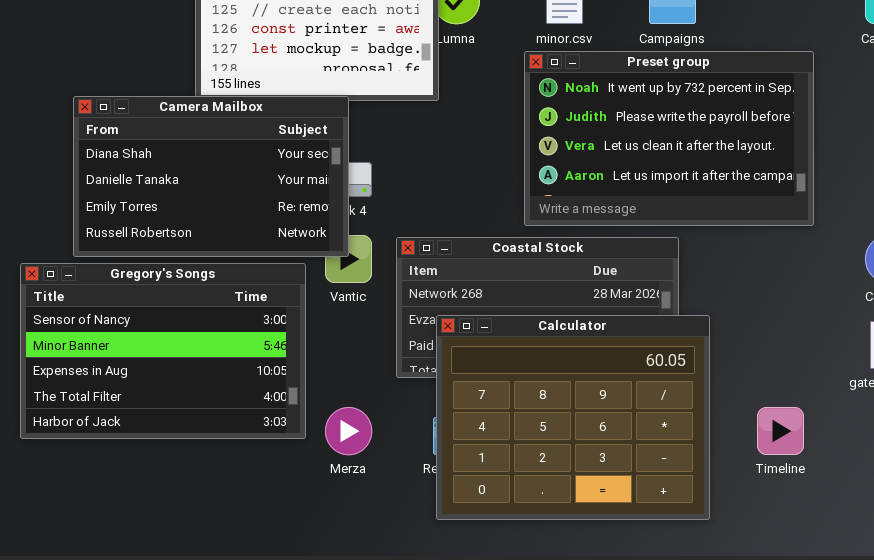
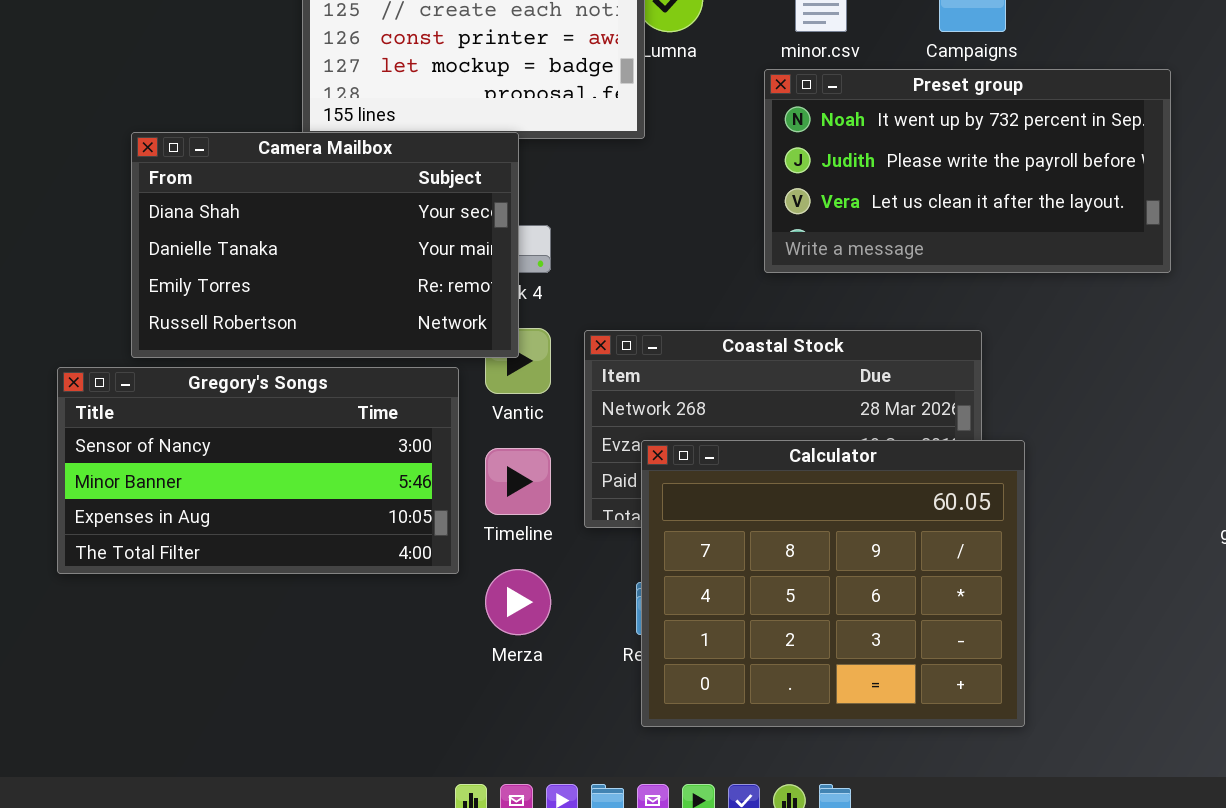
Preset group: [524,51,814,226] -> [764,69,1171,273], resized
Gregory's Songs: [20,263,306,439] -> [57,367,459,574], resized
Timeline: [757,407,804,455] -> [485,448,551,515], moved

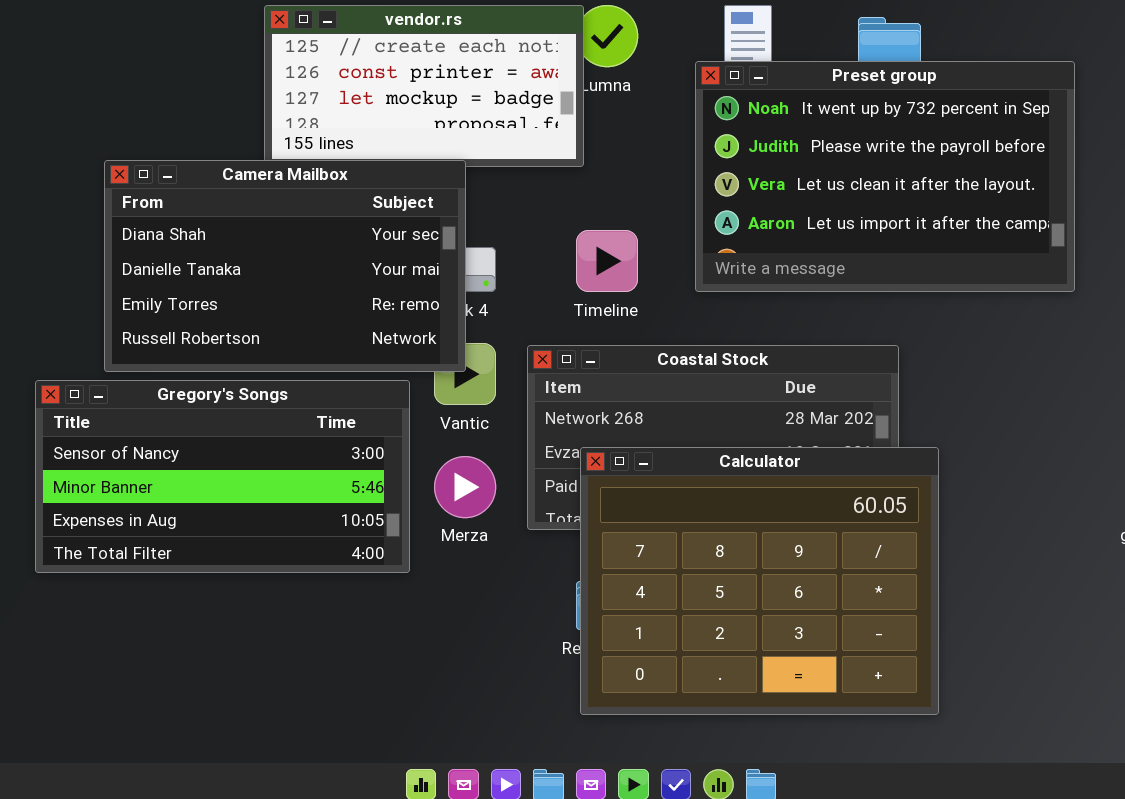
Preset group: [764,69,1171,273] -> [695,61,1075,292], resized
Timeline: [485,448,551,515] -> [576,230,638,292], moved
Merza: [485,569,551,635] -> [434,456,496,518], moved

